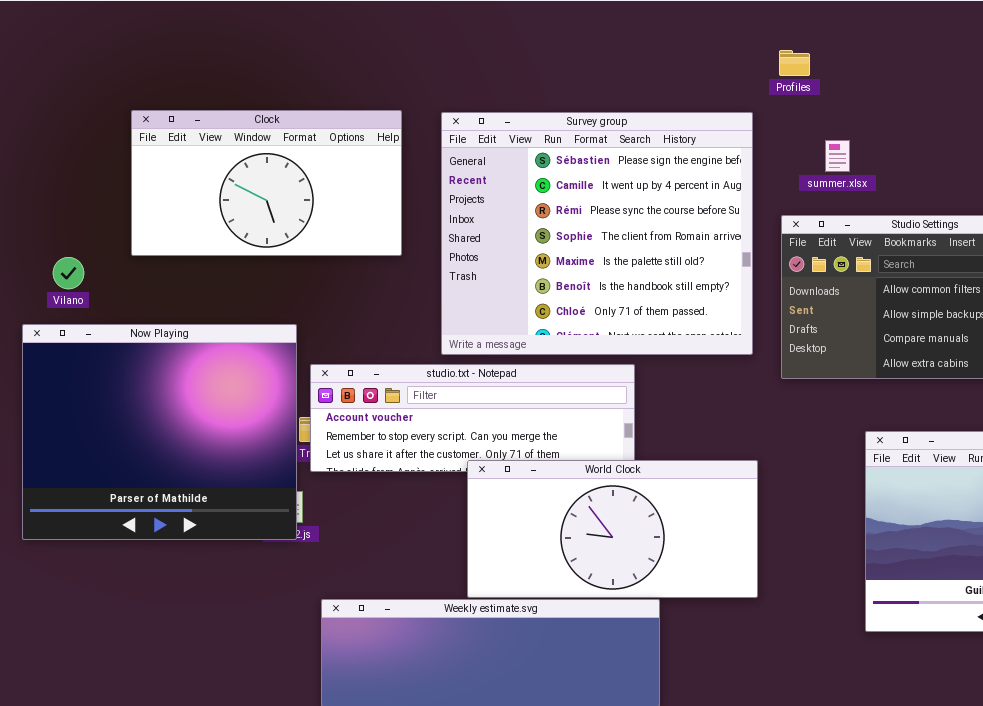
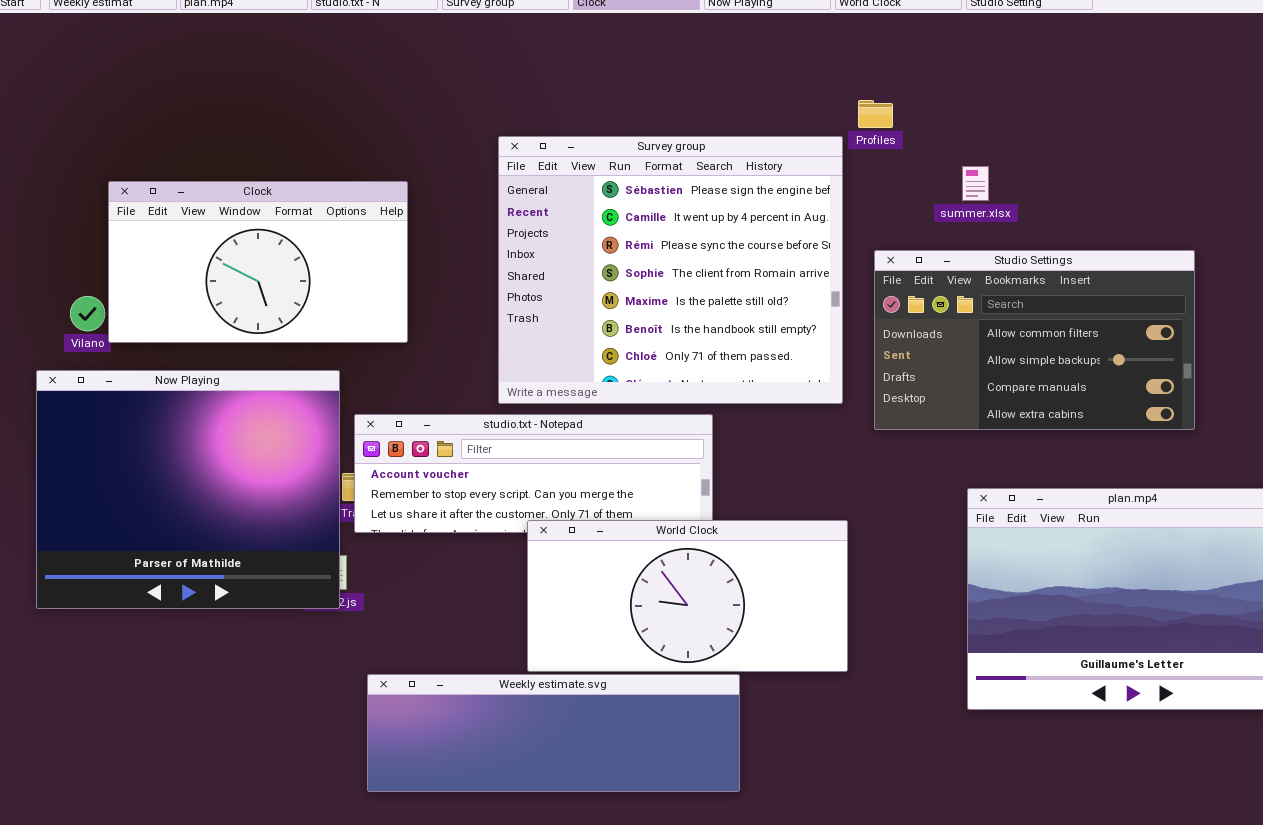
Profiles: [779,50,810,76] -> [858,100,893,128], moved
Clock: [131,110,402,256] -> [108,181,408,343], moved
summer.xlsx: [825,140,850,172] -> [962,166,989,201], moved

